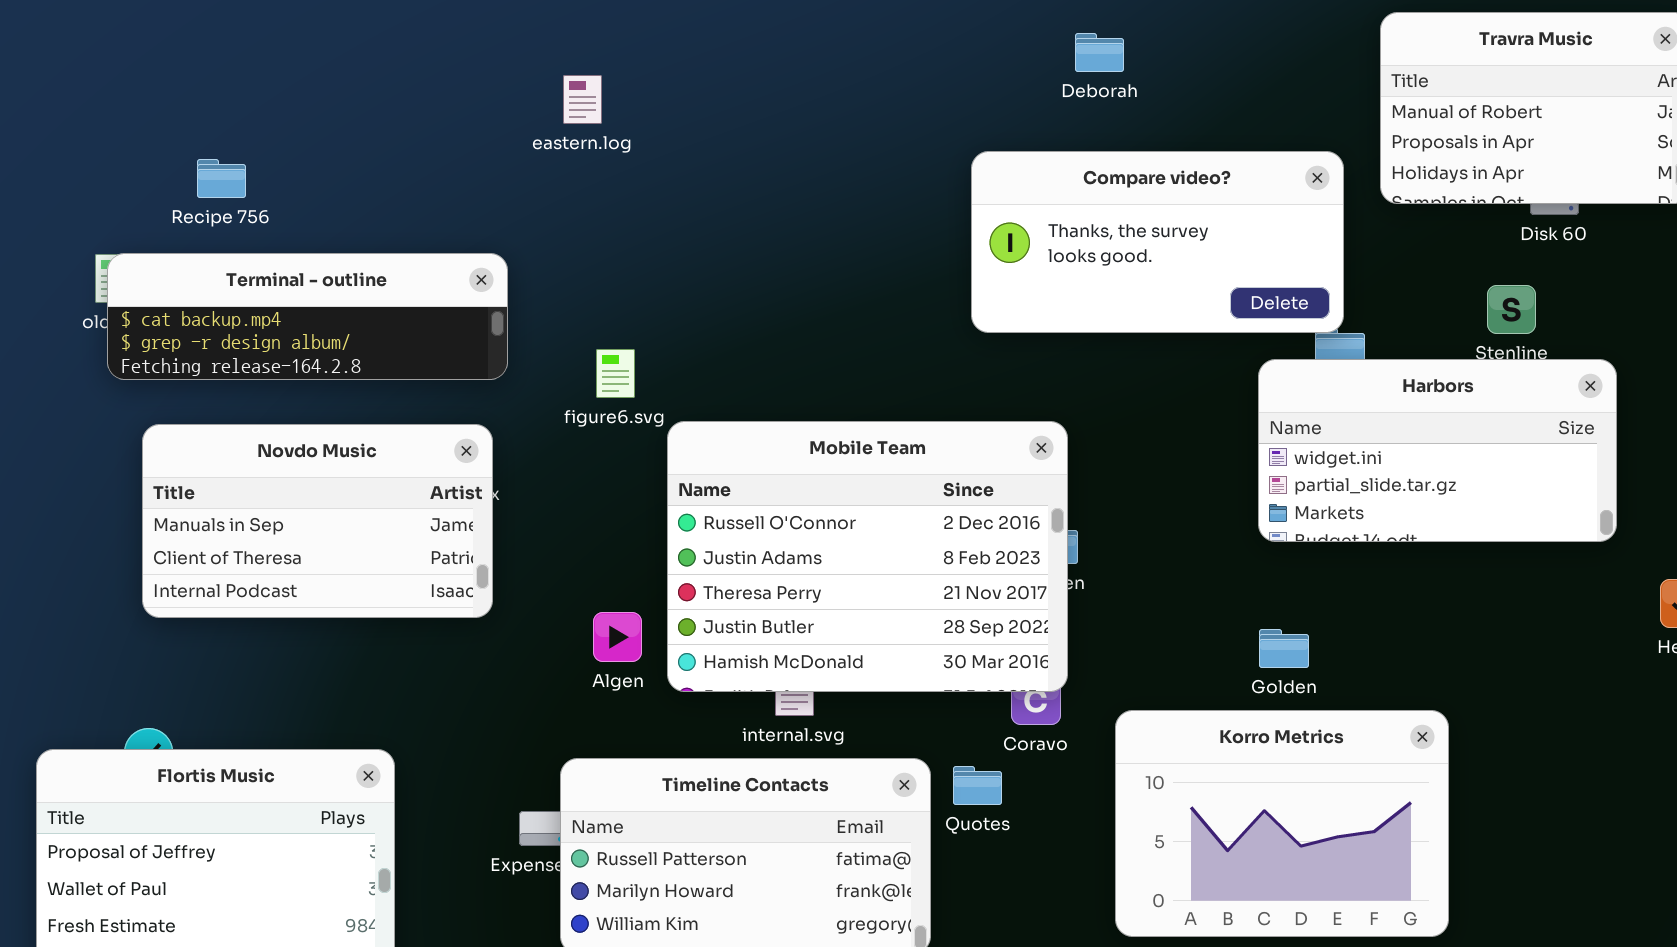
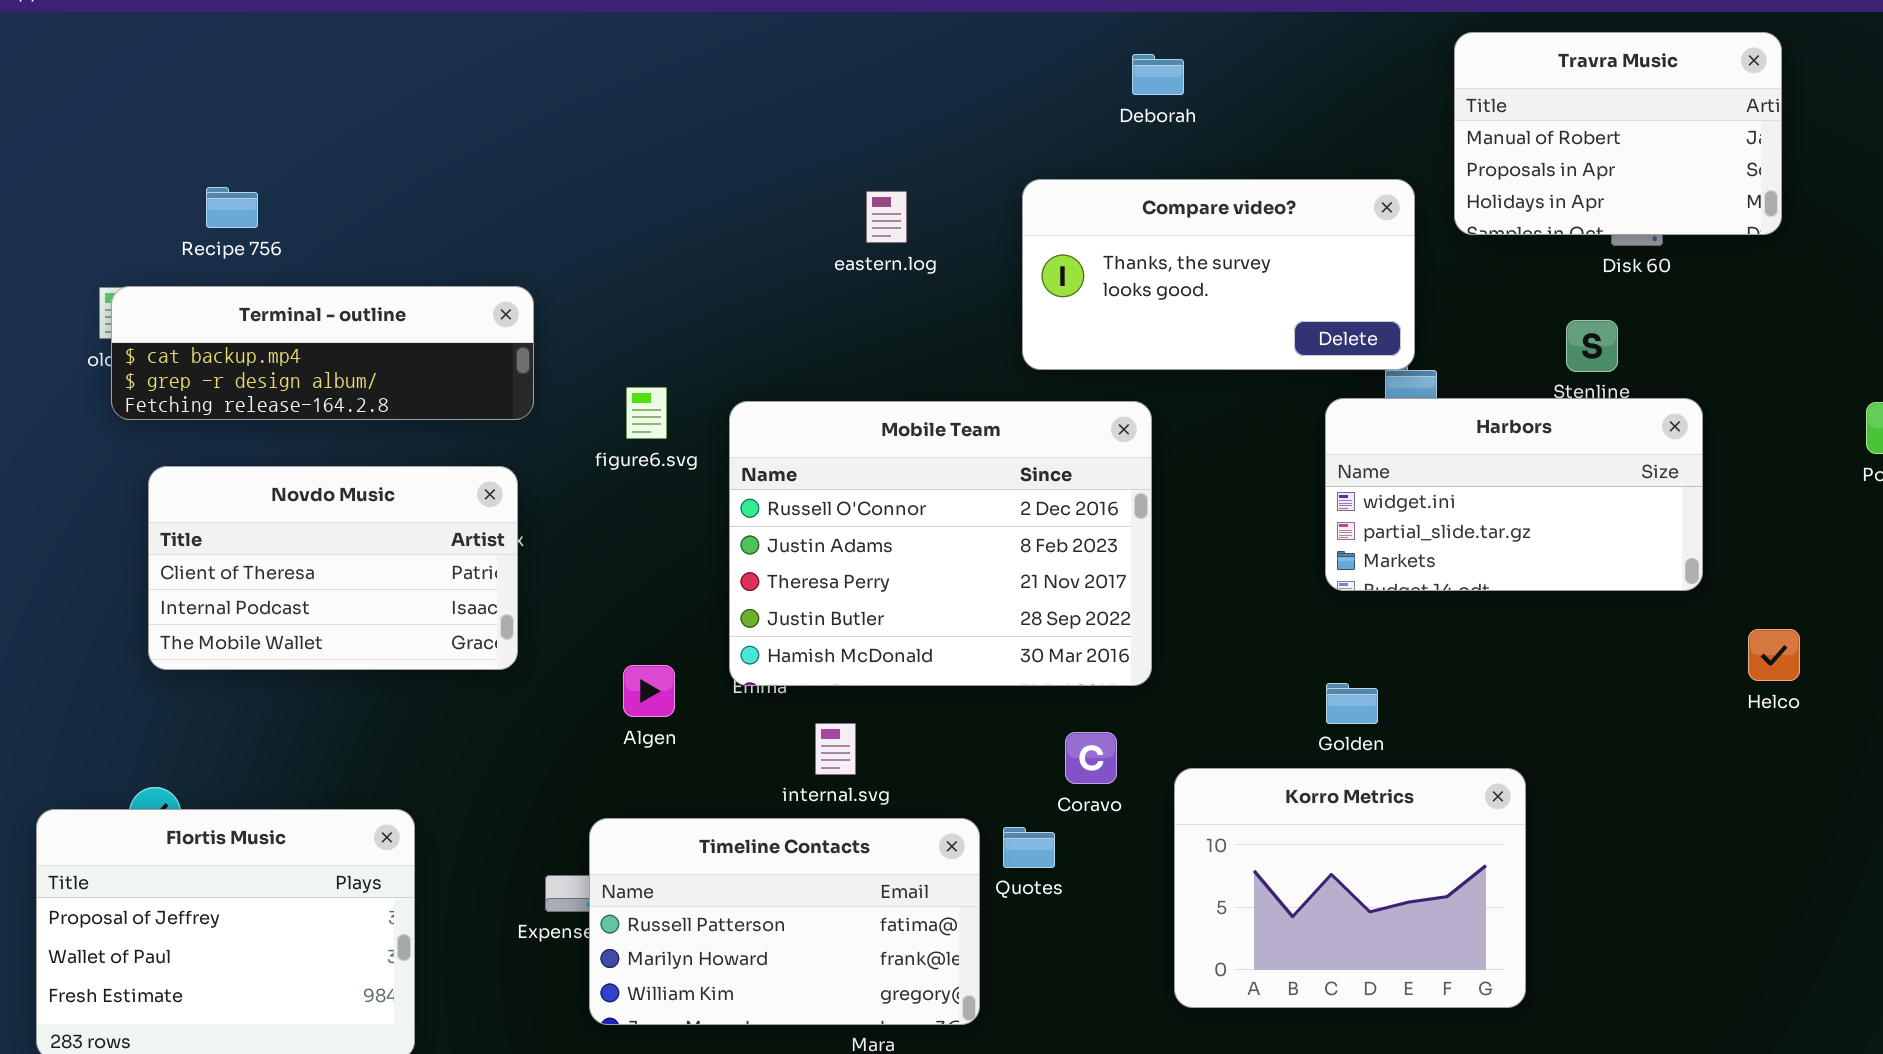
eastern.log: [563,75,602,124] -> [866,191,907,243], moved
Mobile Team: [667,421,1068,692] -> [729,401,1152,686], moved
Novdo Music: [142,424,493,618] -> [148,466,518,670], scrolled down 1 row

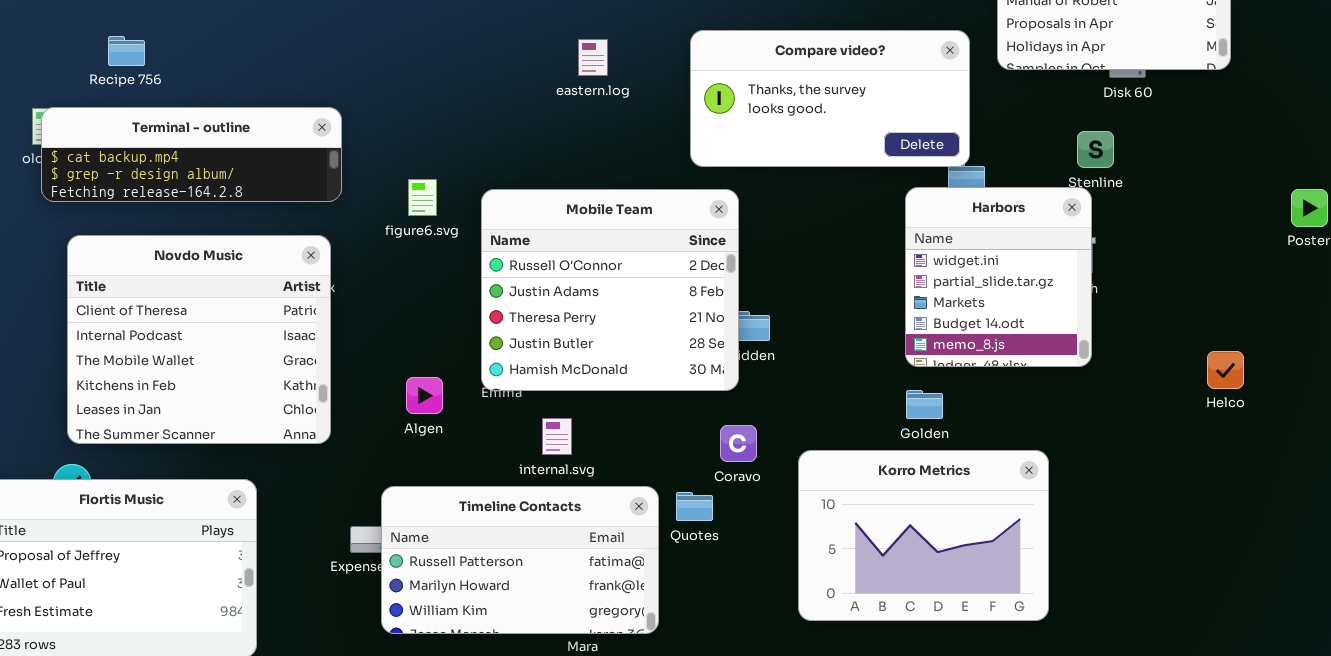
Harbors: [1325,398,1703,591] -> [905,187,1092,367], resized
Mobile Team: [729,401,1152,686] -> [481,189,739,391], resized
Novdo Music: [148,466,518,670] -> [67,235,331,444], resized

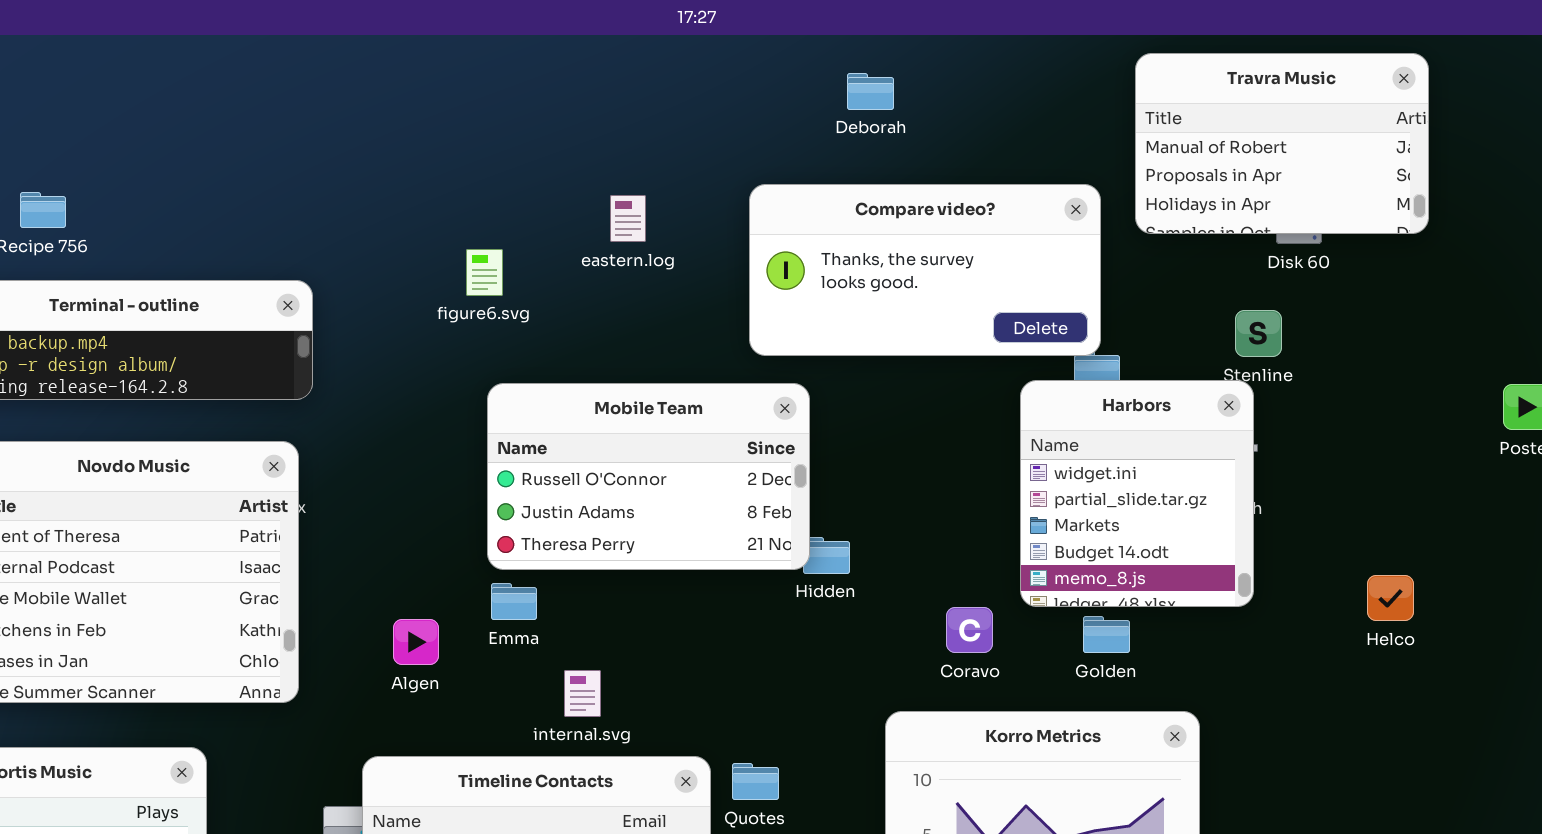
figure6.svg: [408,179,437,216] -> [466,249,503,296], moved
Mobile Team: [481,189,739,391] -> [487,383,810,570], resized
Helco: [1207,351,1244,389] -> [1367,575,1414,621], moved
Golden: [906,390,943,419] -> [1083,616,1130,653], moved
Coravo: [720,425,757,462] -> [946,607,993,653], moved

